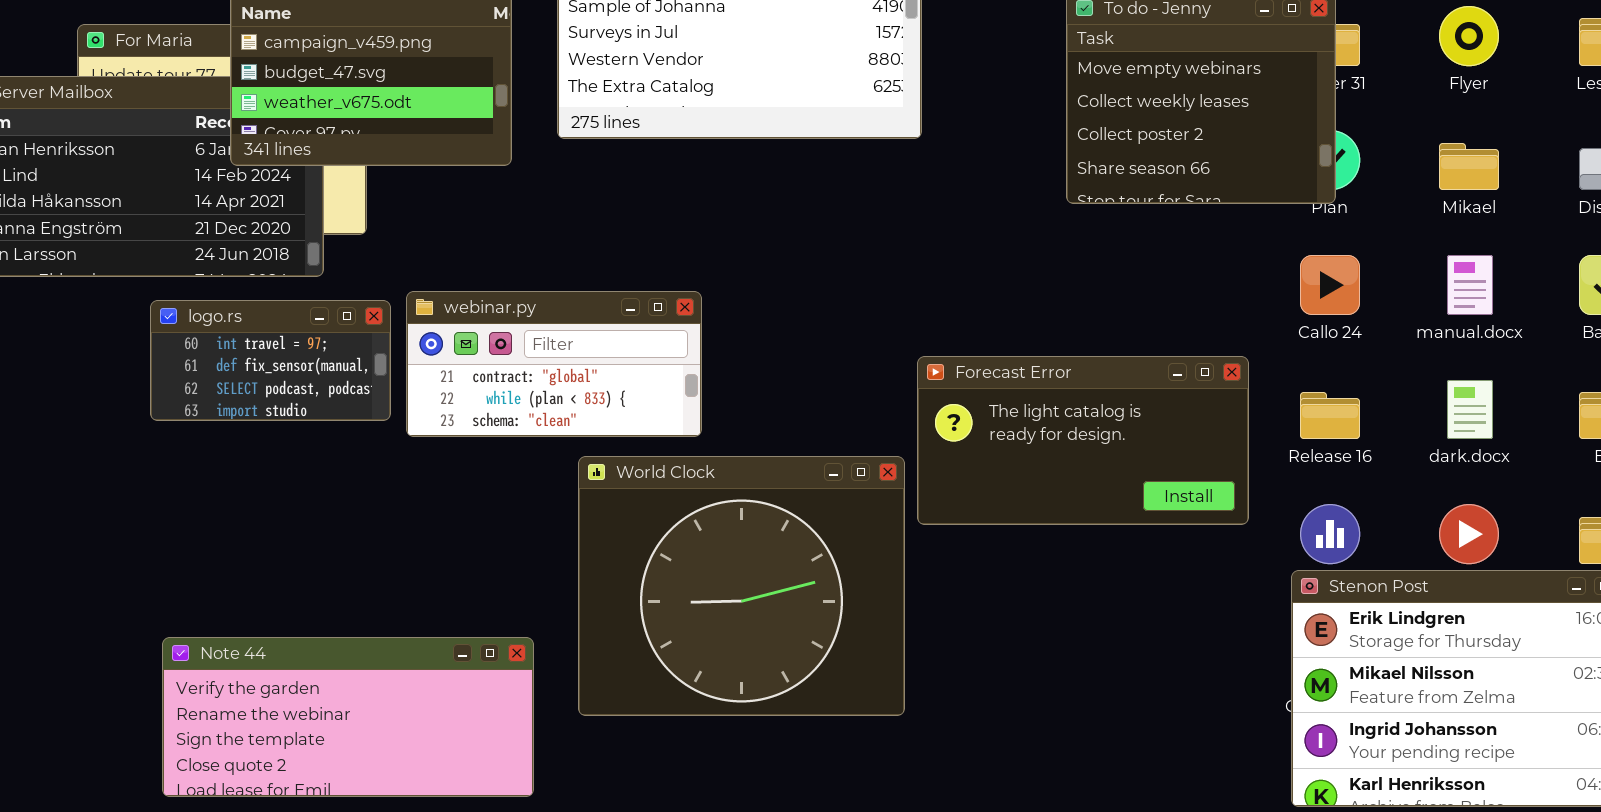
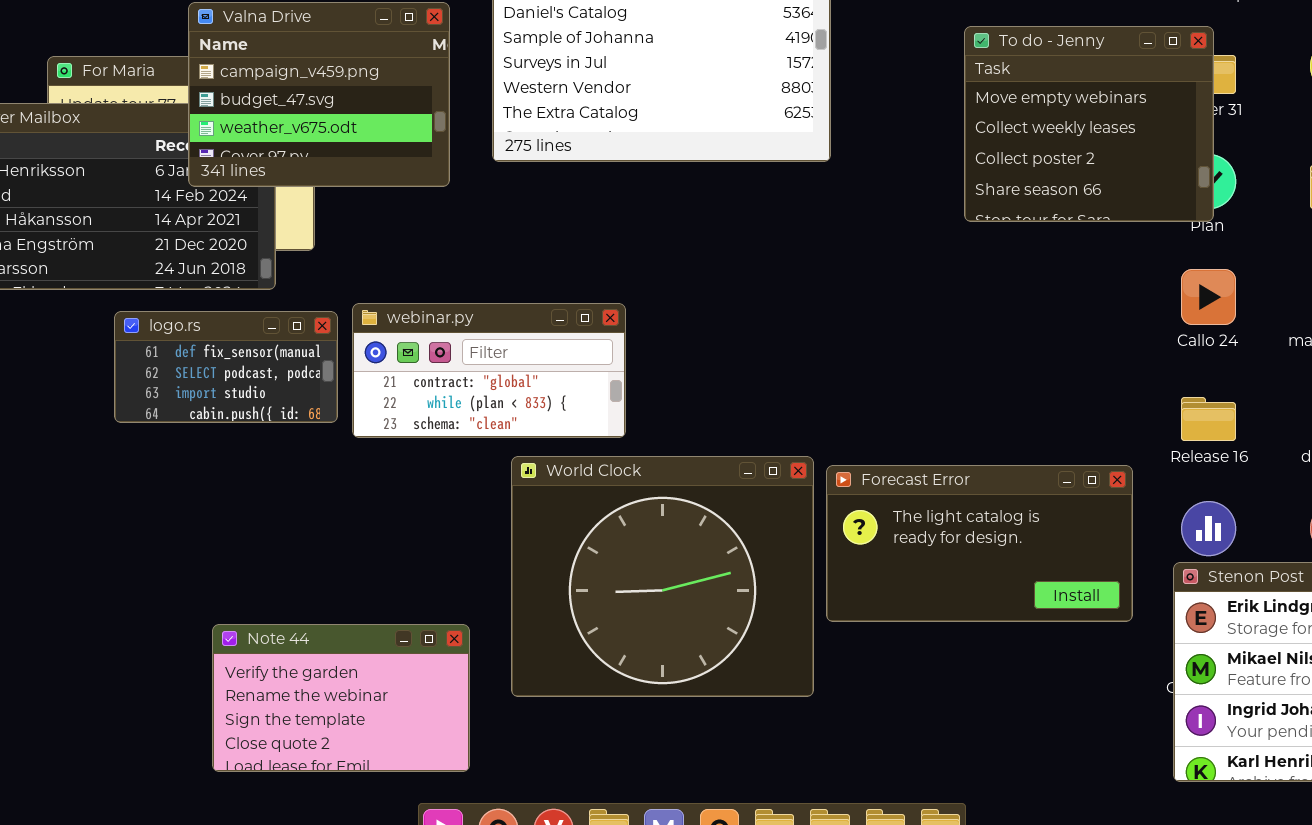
logo.rs: [150,300,391,421] -> [114,311,338,423], scrolled down 1 row
Forecast Error: [917,356,1249,525] -> [826,465,1133,622], moved
Note 44: [162,637,534,797] -> [212,624,470,772], resized

